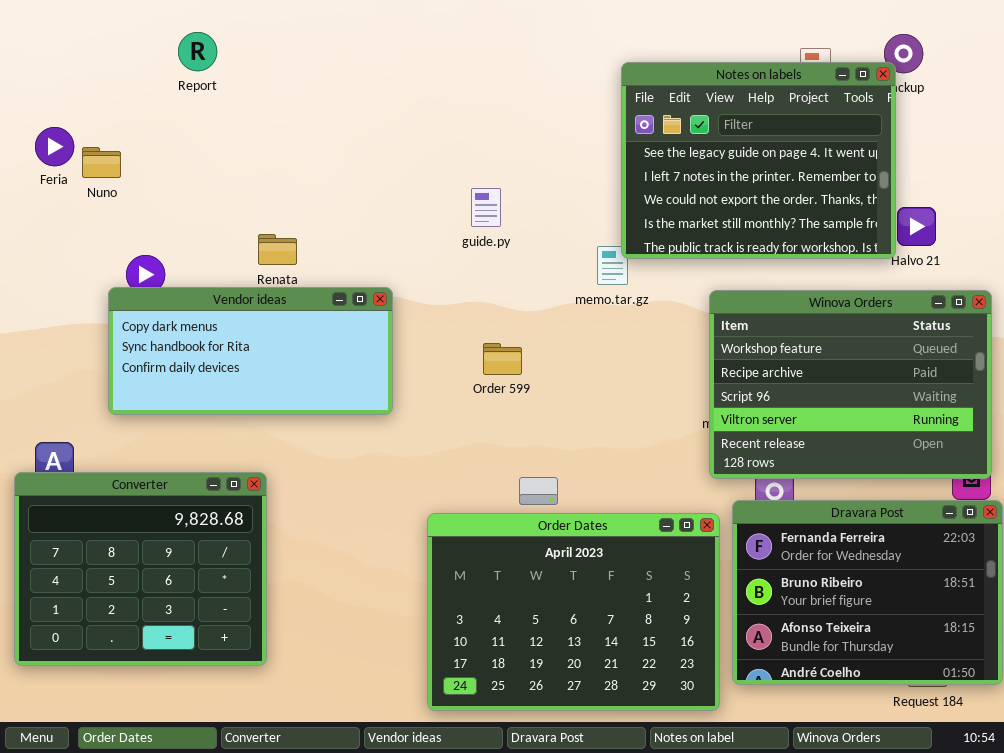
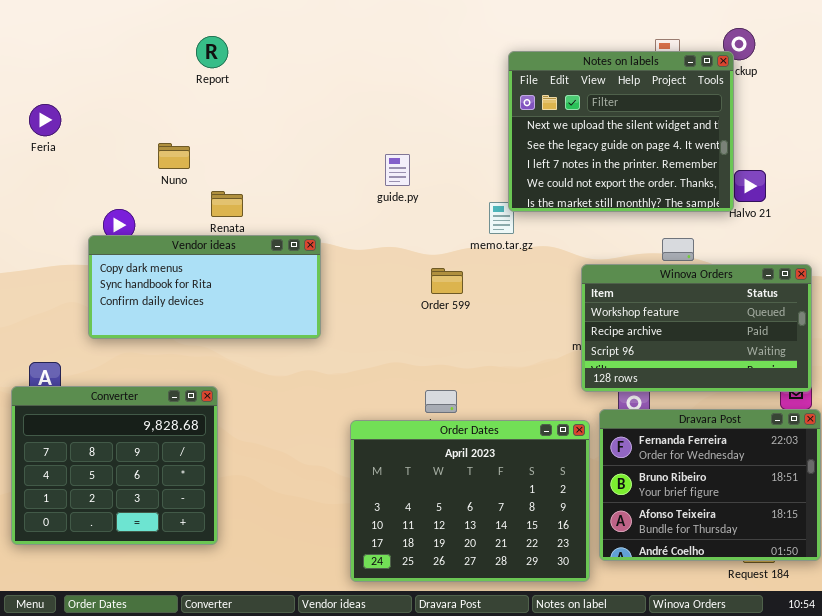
Report: [178,32,217,71] -> [196,36,228,68], moved
Notes on labels: [621,62,896,259] -> [508,51,734,212], scrolled up 1 row
Nuno: [82,147,121,178] -> [158,143,190,169], moved
Winova Orders: [709,290,992,479] -> [581,264,812,392], resized
Order 599: [483,343,522,375] -> [431,268,463,294], moved

